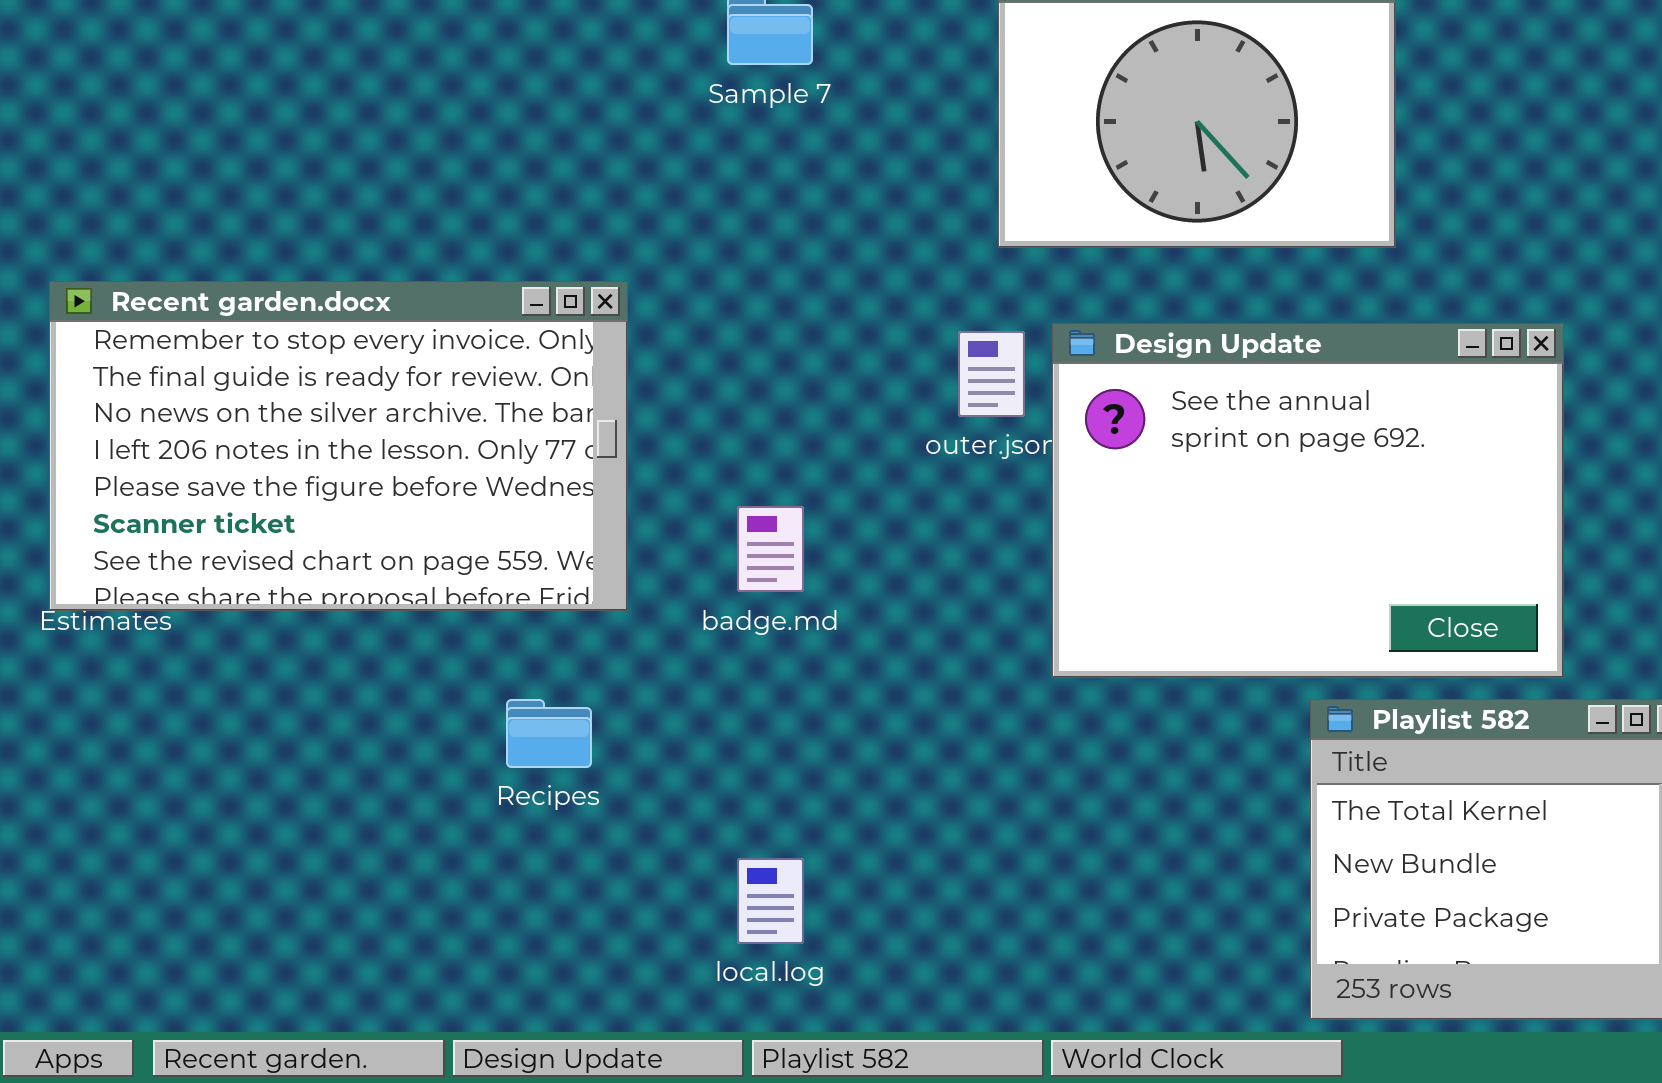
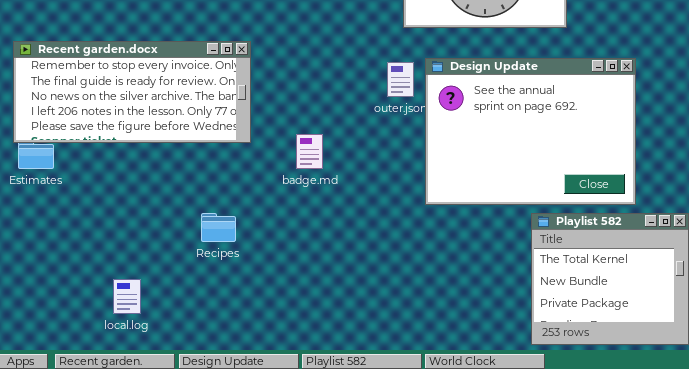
Recent garden.docx: [49,281,628,611] -> [13,41,251,143], resized
local.log: [737,858,804,944] -> [113,279,141,314], moved

